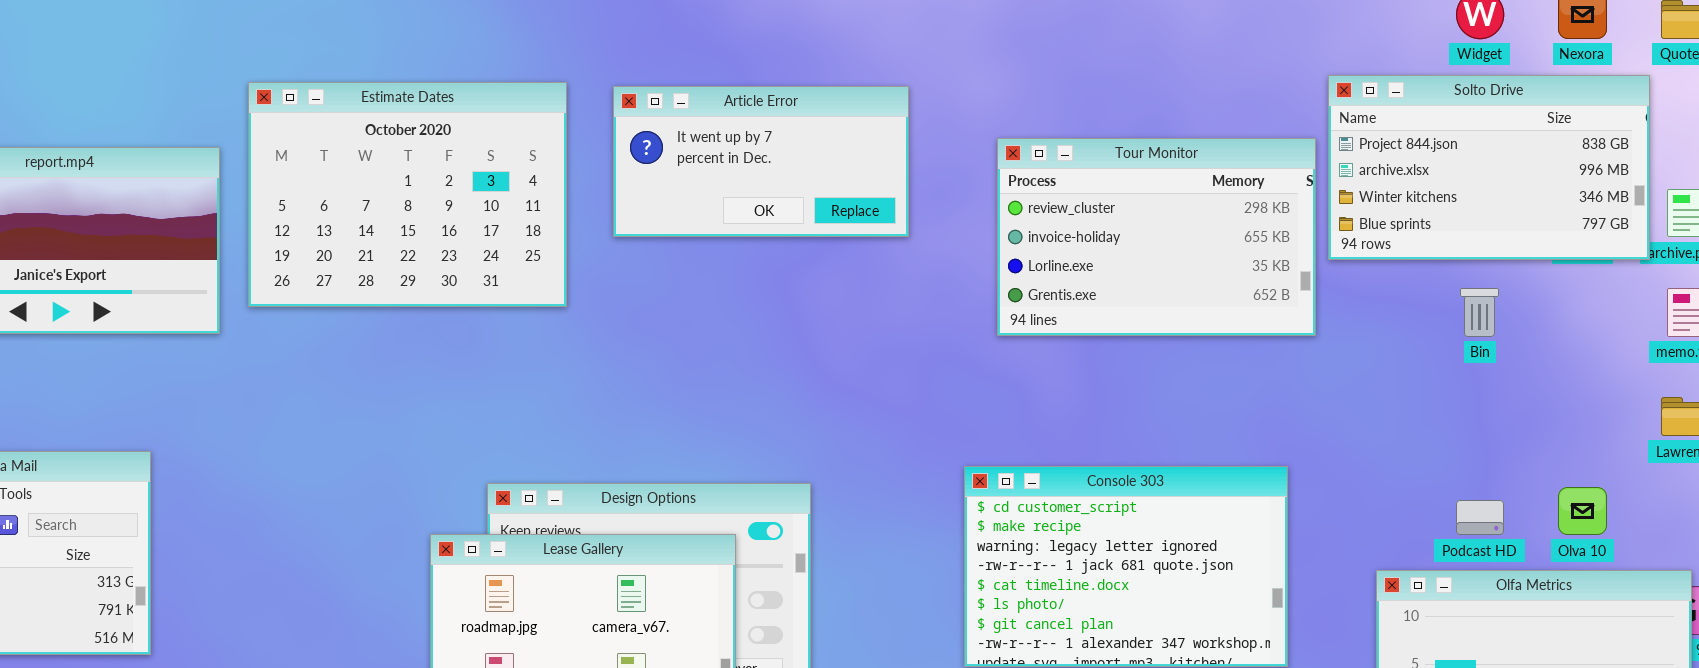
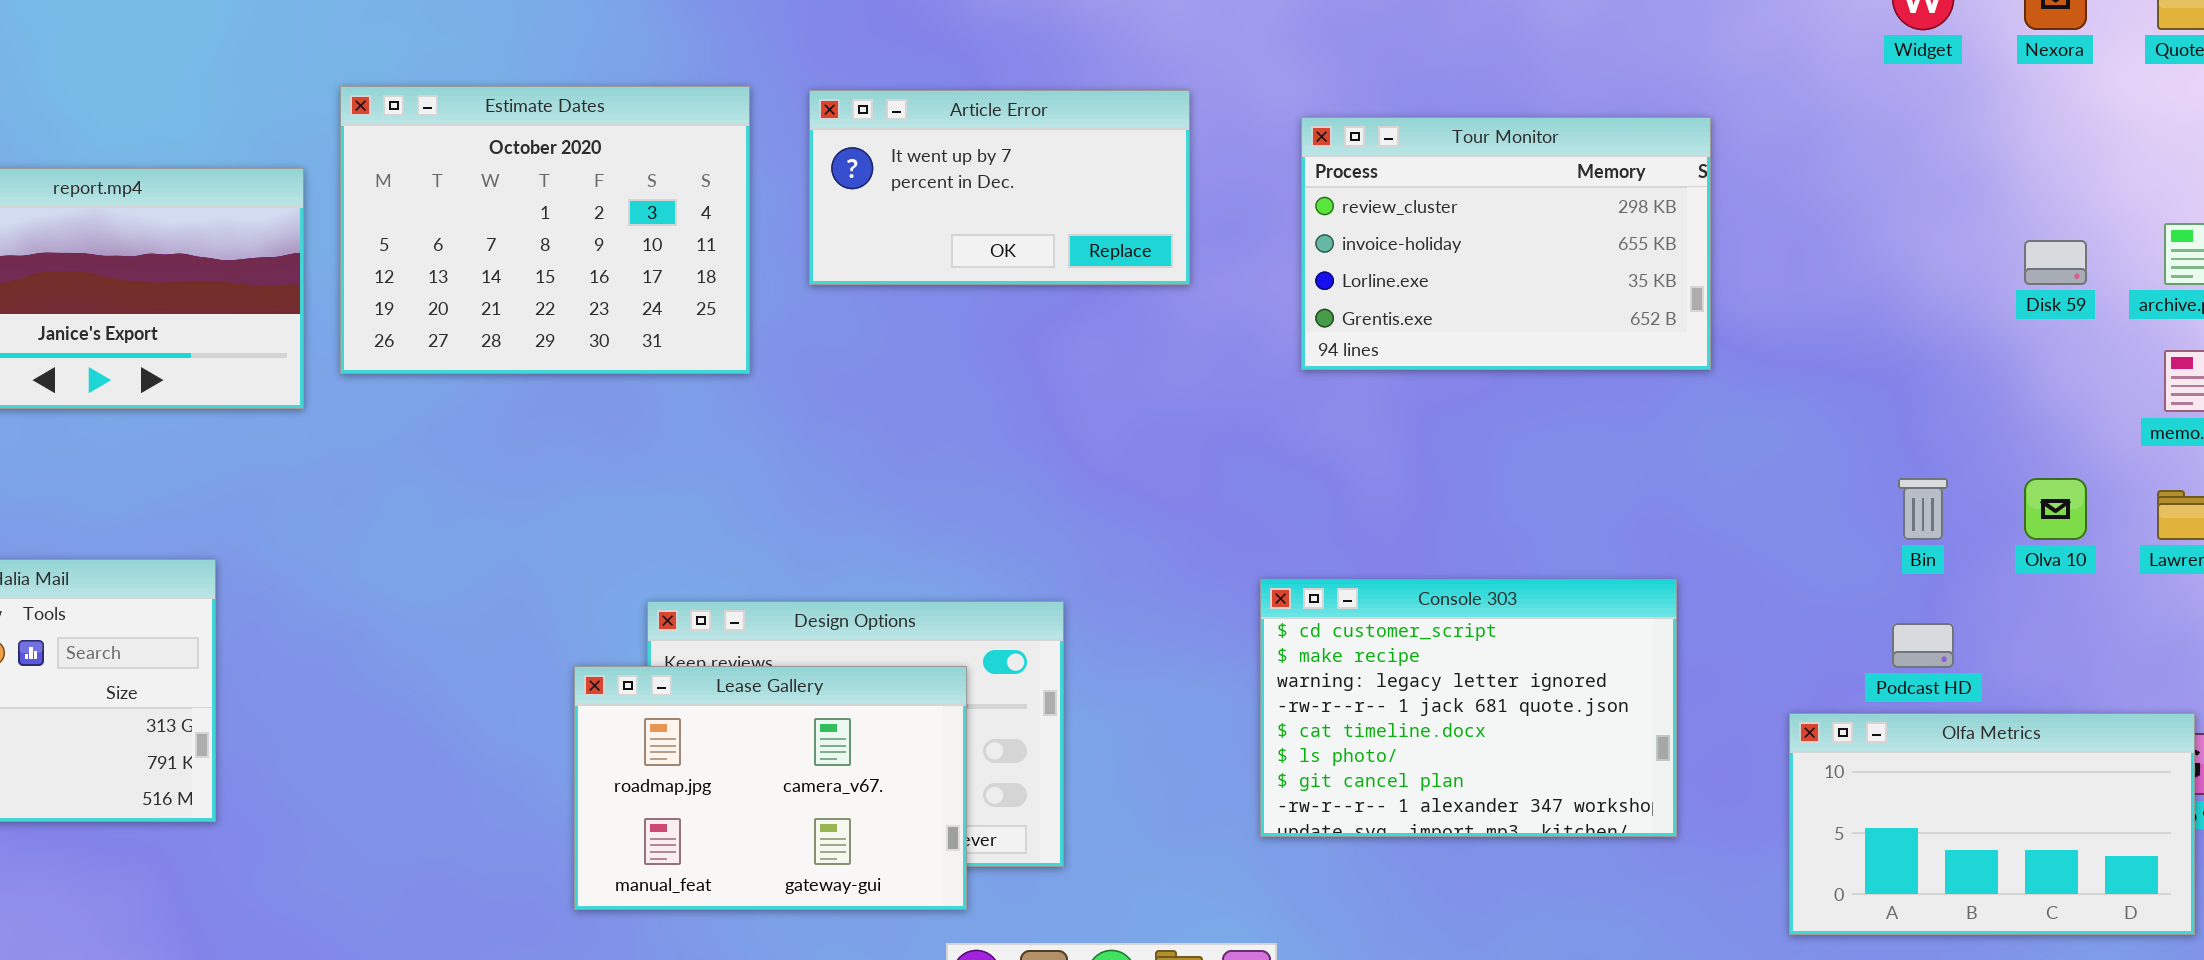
Solto Drive: [1328,75,1650,260] -> none, closed
Tour Monitor: [997,138,1316,336] -> [1301,117,1711,370], moved
Bin: [1460,288,1499,337] -> [1898,478,1948,540], moved
Olva 10: [1558,487,1607,535] -> [2024,478,2087,540], moved

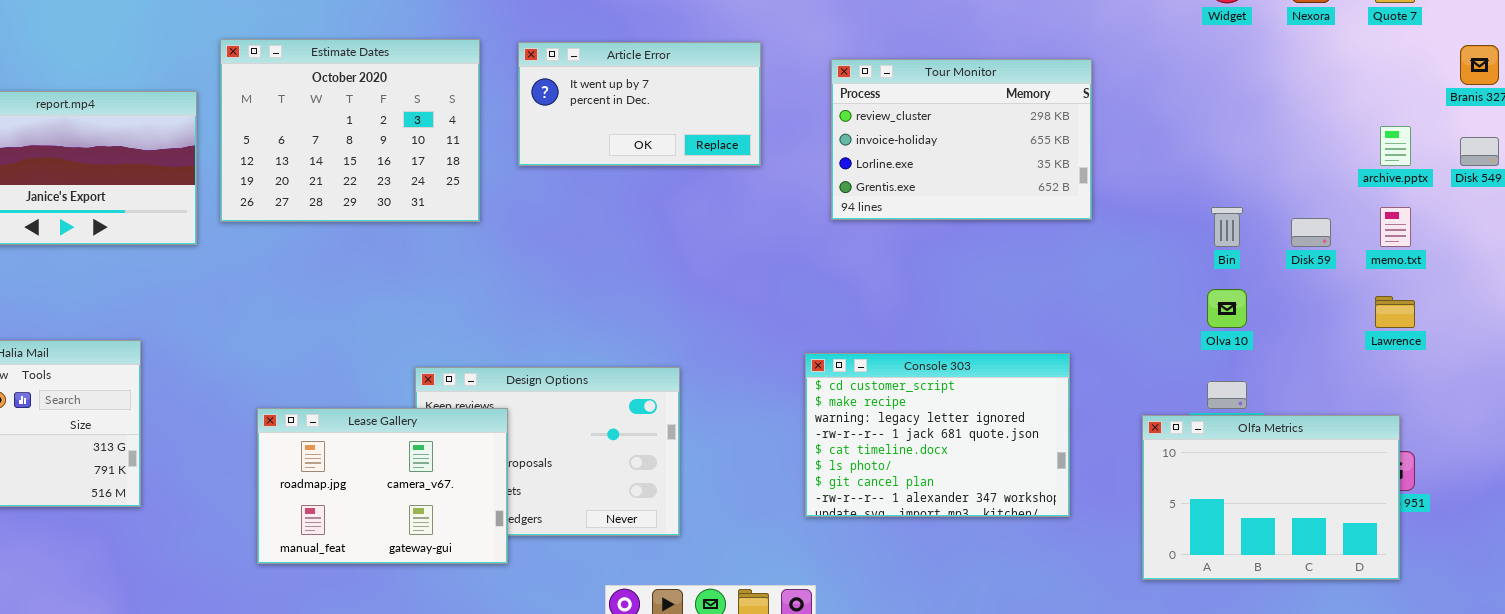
Disk 59: [2024,240,2087,285] -> [1291,218,1331,247], moved
Bin: [1898,478,1948,540] -> [1211,207,1243,247], moved
Olva 10: [2024,478,2087,540] -> [1207,289,1247,328], moved
Lease Gallery: [574,666,967,910] -> [257,408,508,564], moved
Olfa Metrics: [1789,713,2195,935] -> [1142,415,1400,580], resized

